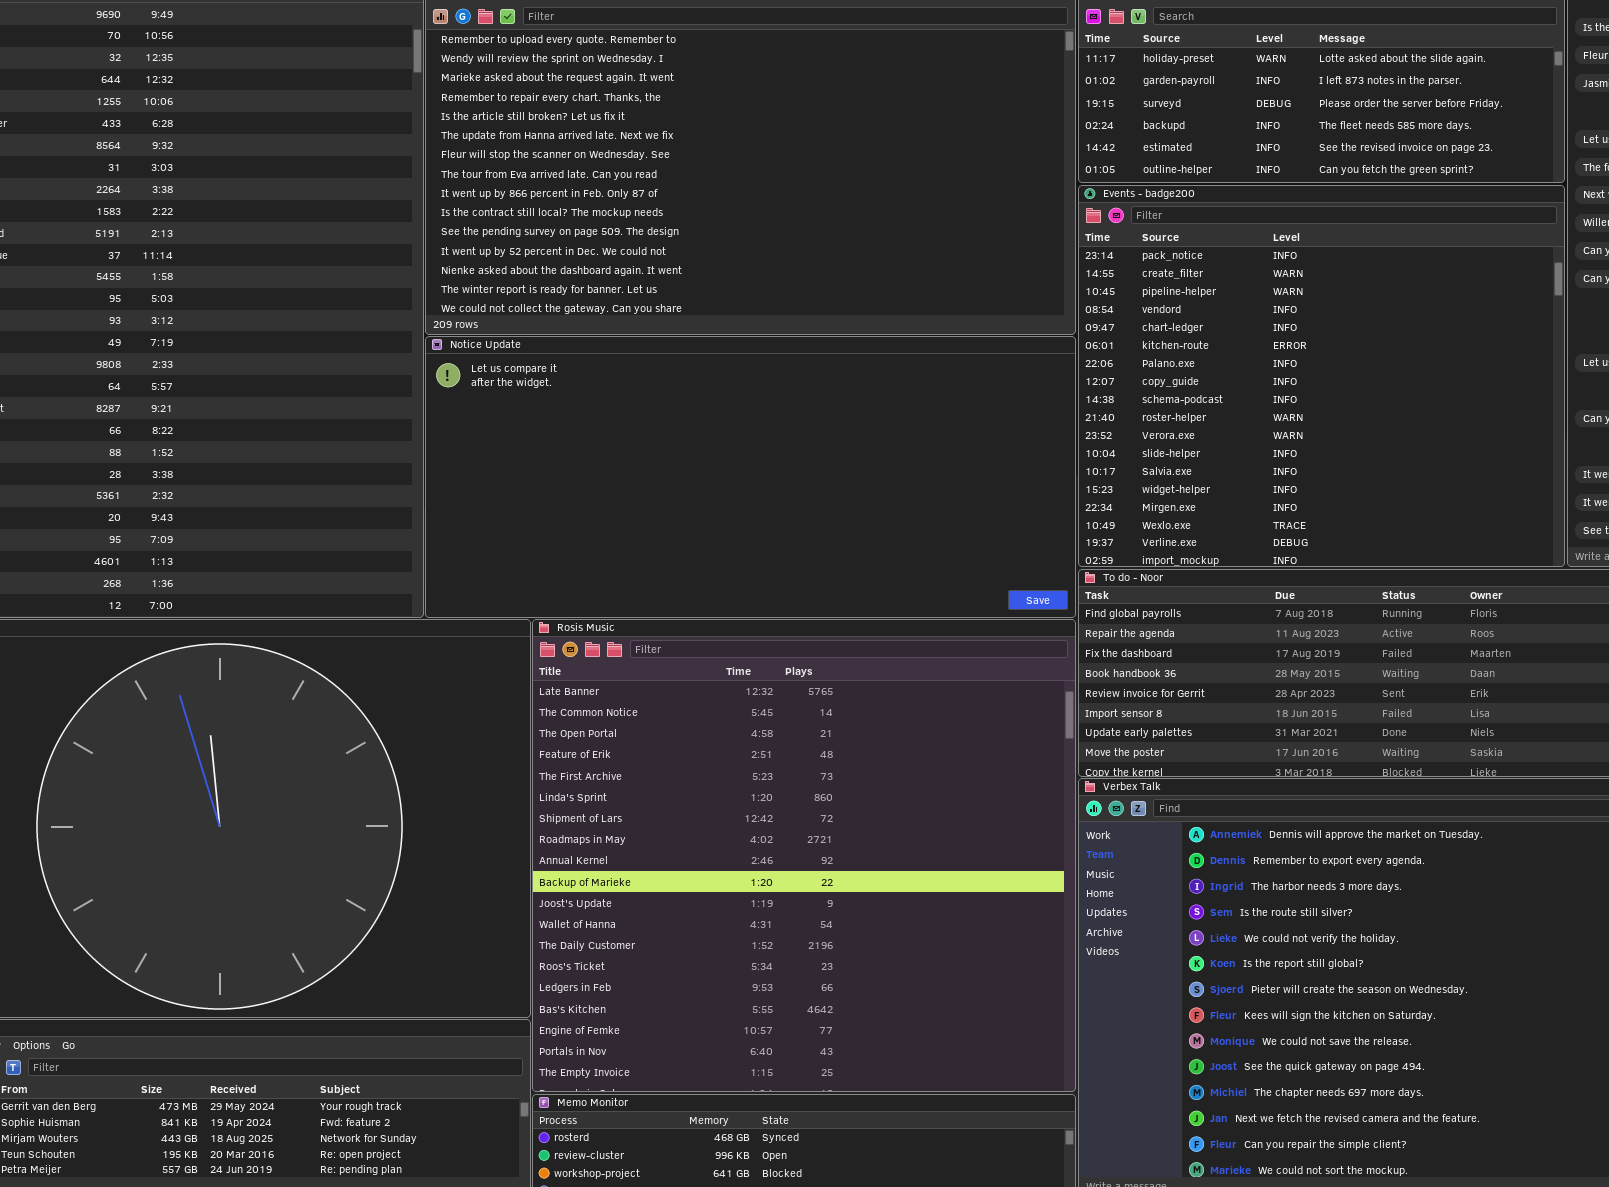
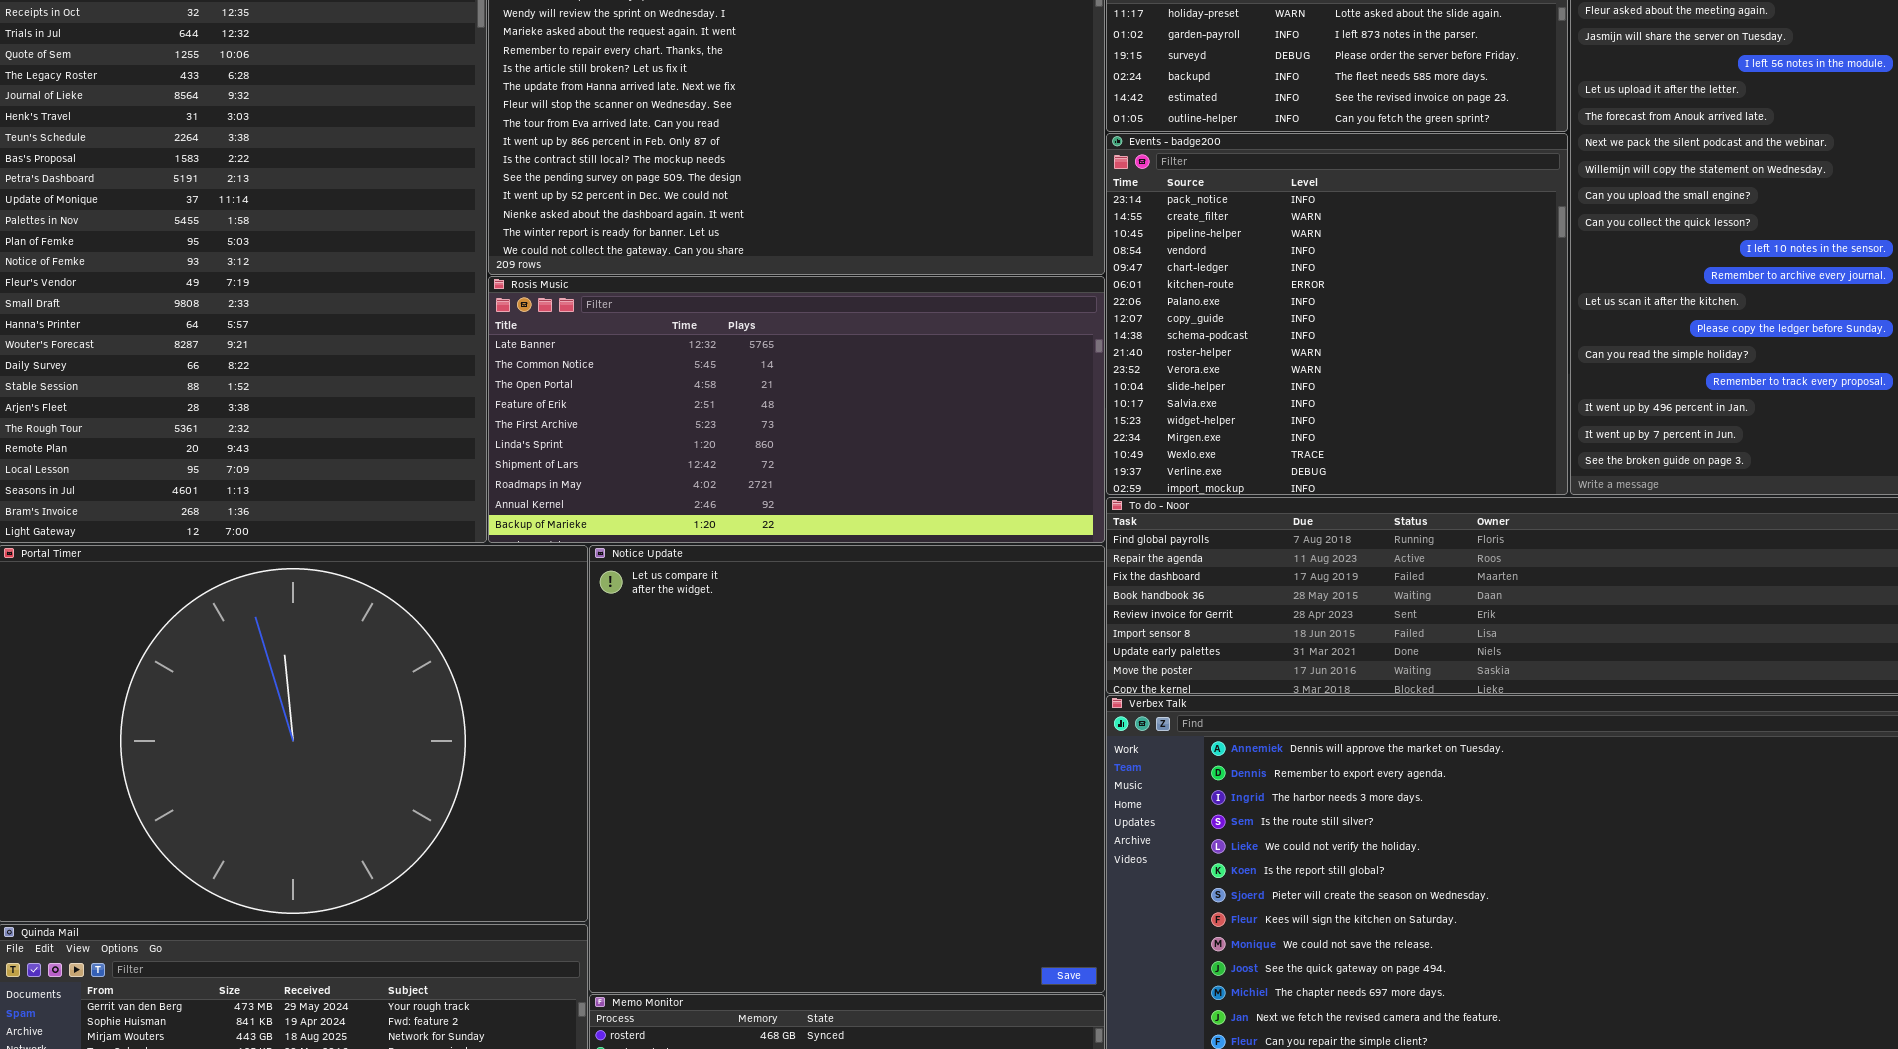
Notice Update: [425,336,1076,618] -> [589,545,1105,993], moved, resized
Rosis Music: [532,619,1076,1092] -> [488,276,1105,543], moved, resized

